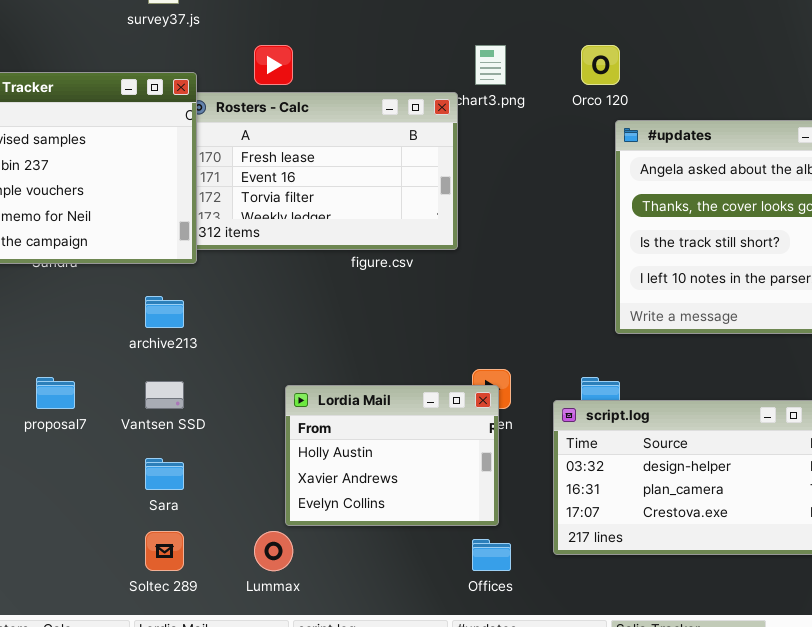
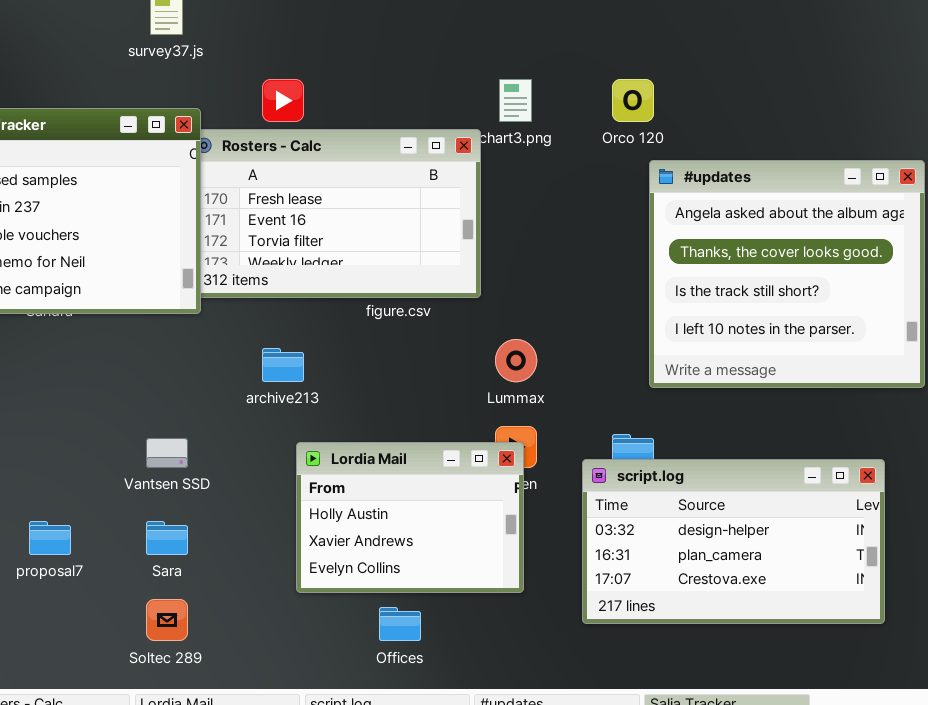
archive213: [145,296,184,328] -> [262,348,304,382], moved
proposal7: [36,377,75,409] -> [29,521,71,555], moved
Lummax: [254,531,293,571] -> [495,339,537,382], moved
Offices: [472,539,511,571] -> [379,607,421,641], moved

